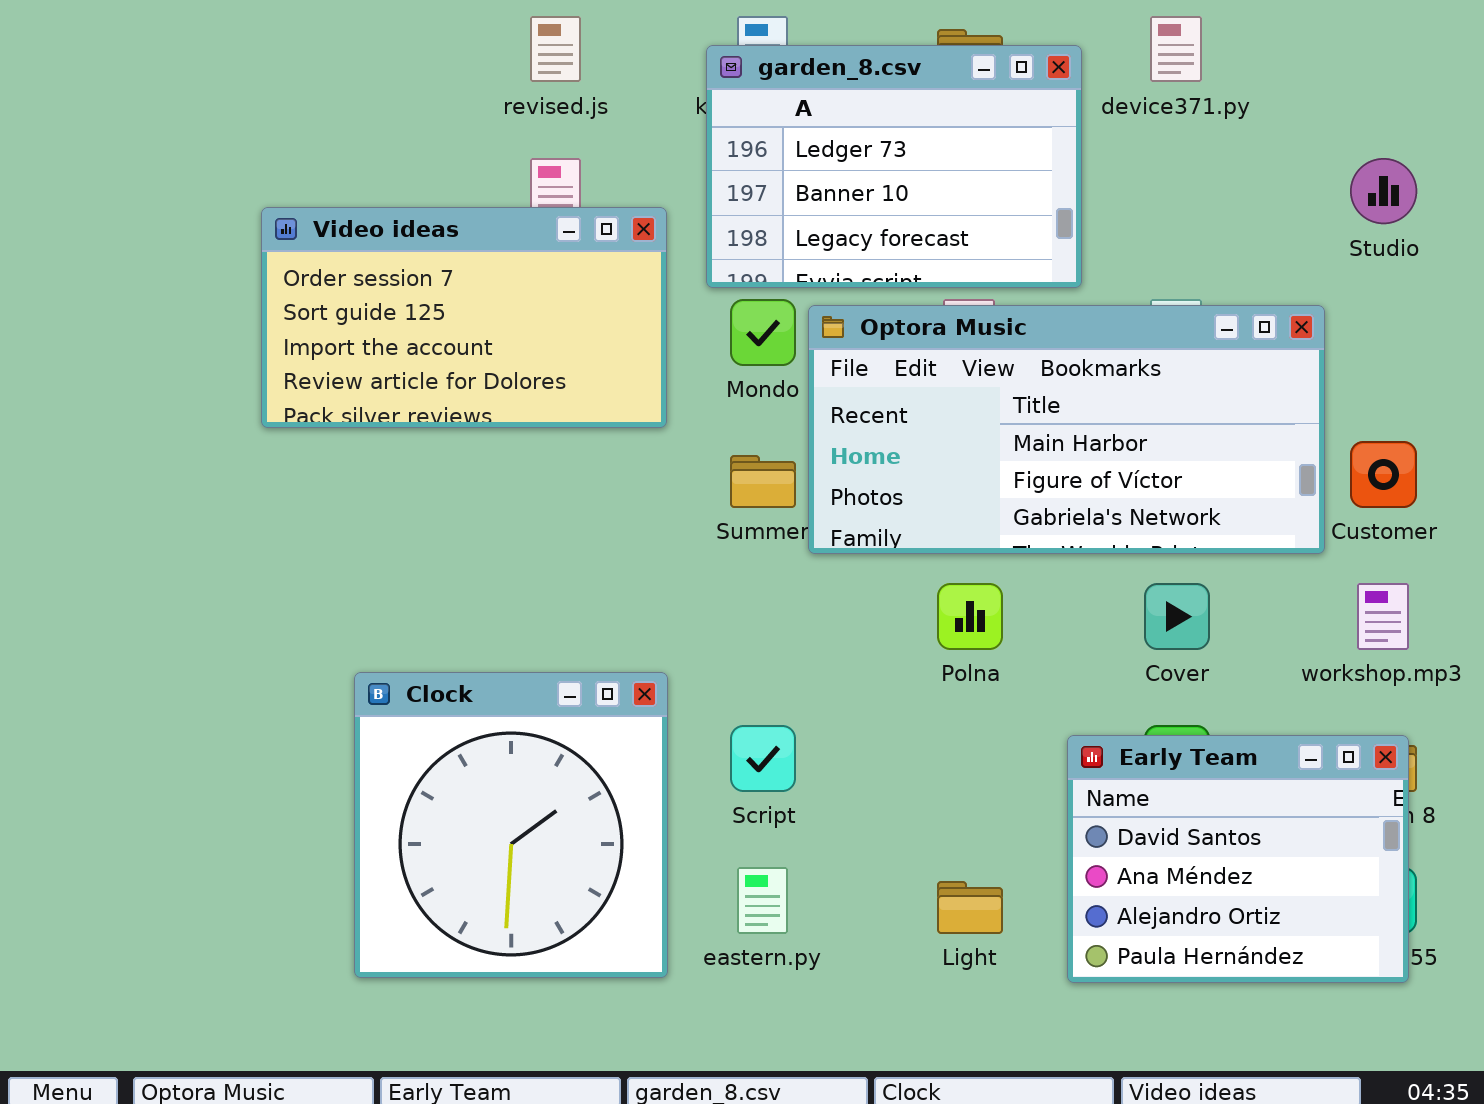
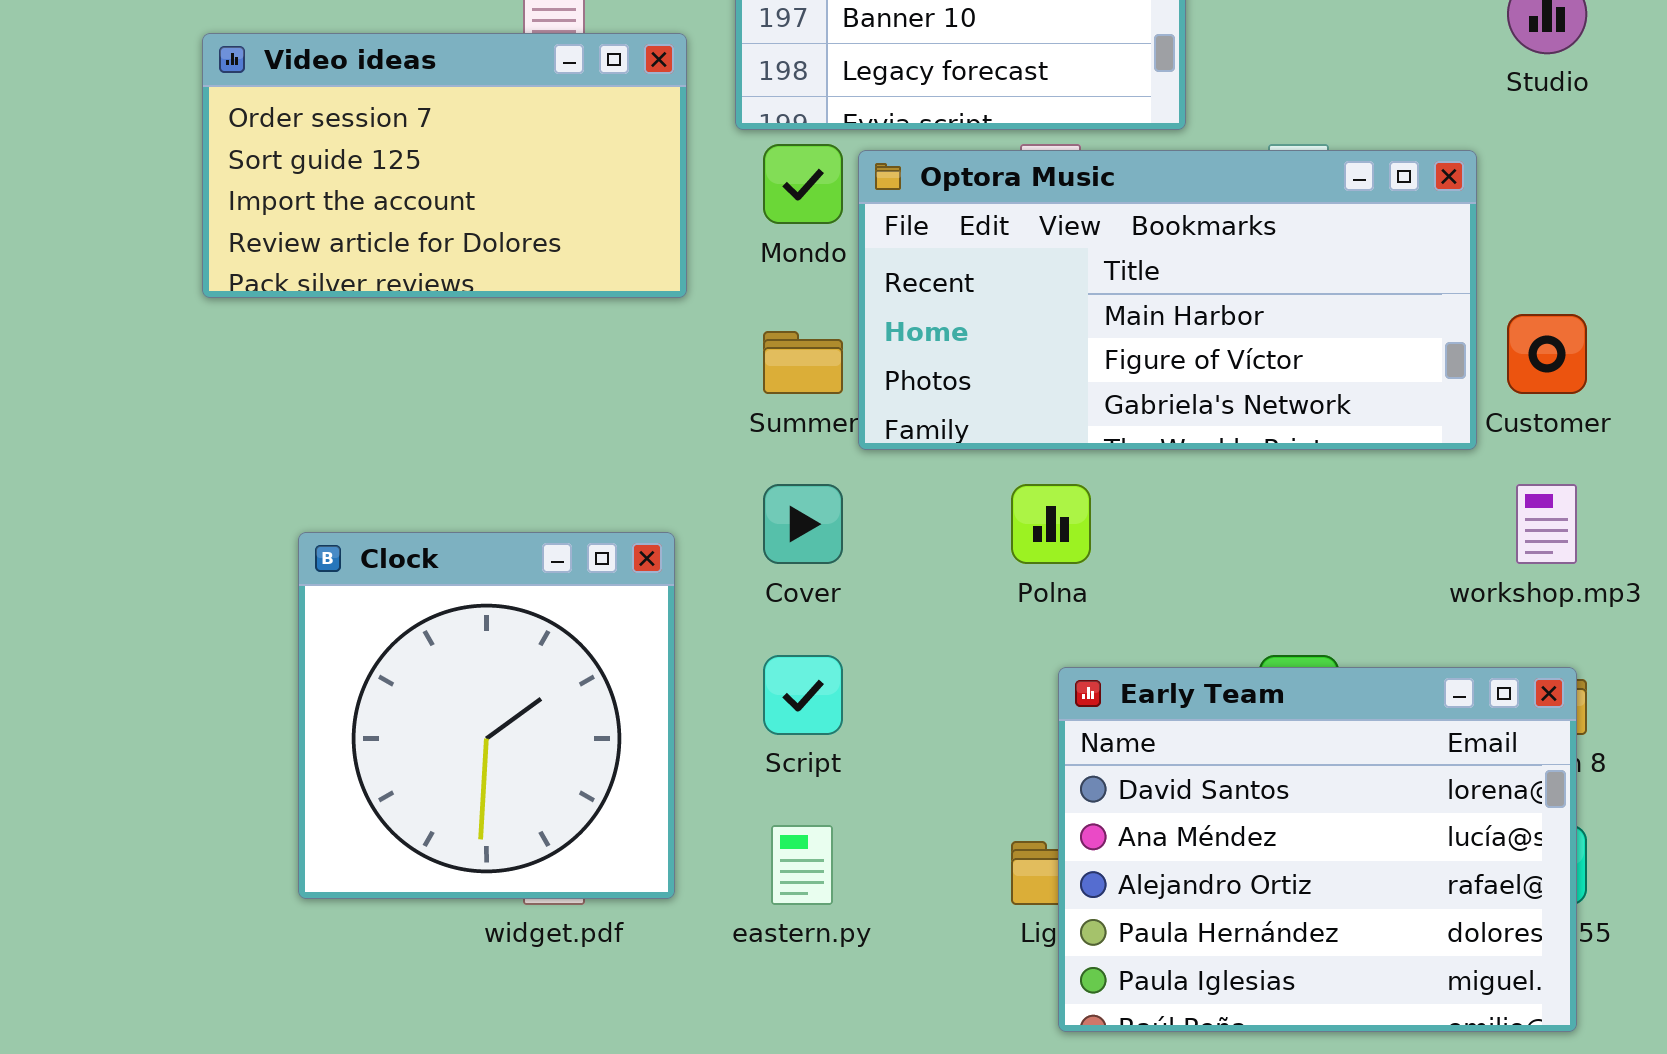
Cover: [1144,583,1210,650] -> [763,484,843,564], moved
Clock: [354,672,668,978] -> [298,532,675,899], moved
Early Team: [1067,735,1409,983] -> [1058,667,1577,1032], resized

